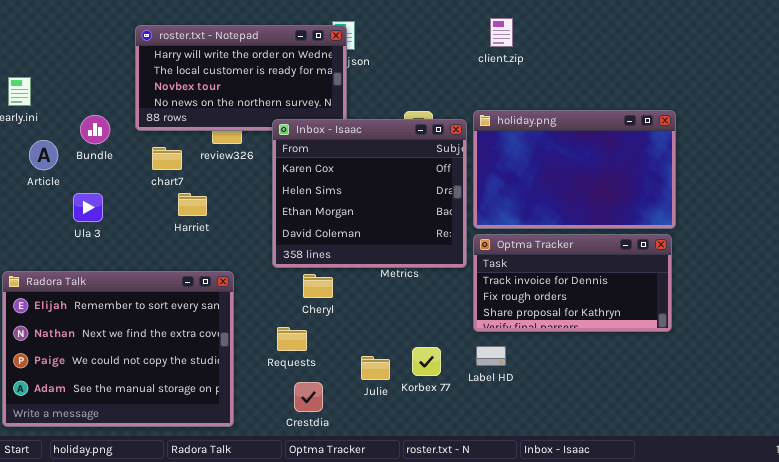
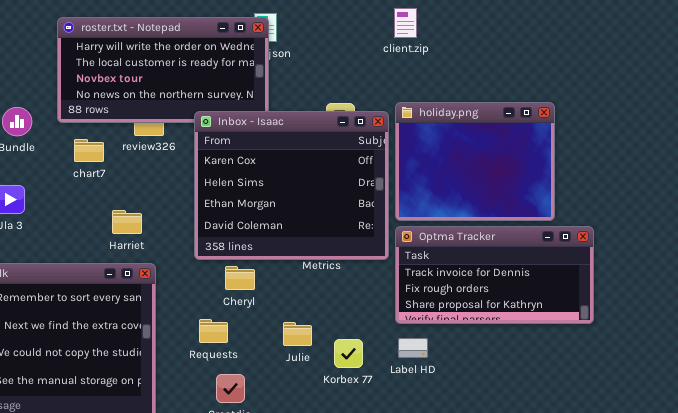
client.zip: [490,18,513,47] -> [394,8,417,38], moved
holiday.png: [473,110,676,229] -> [395,102,555,221], resized
Harriet: [178,193,207,216] -> [112,210,142,234], moved
Julie: [361,356,390,380] -> [283,322,312,346], moved

